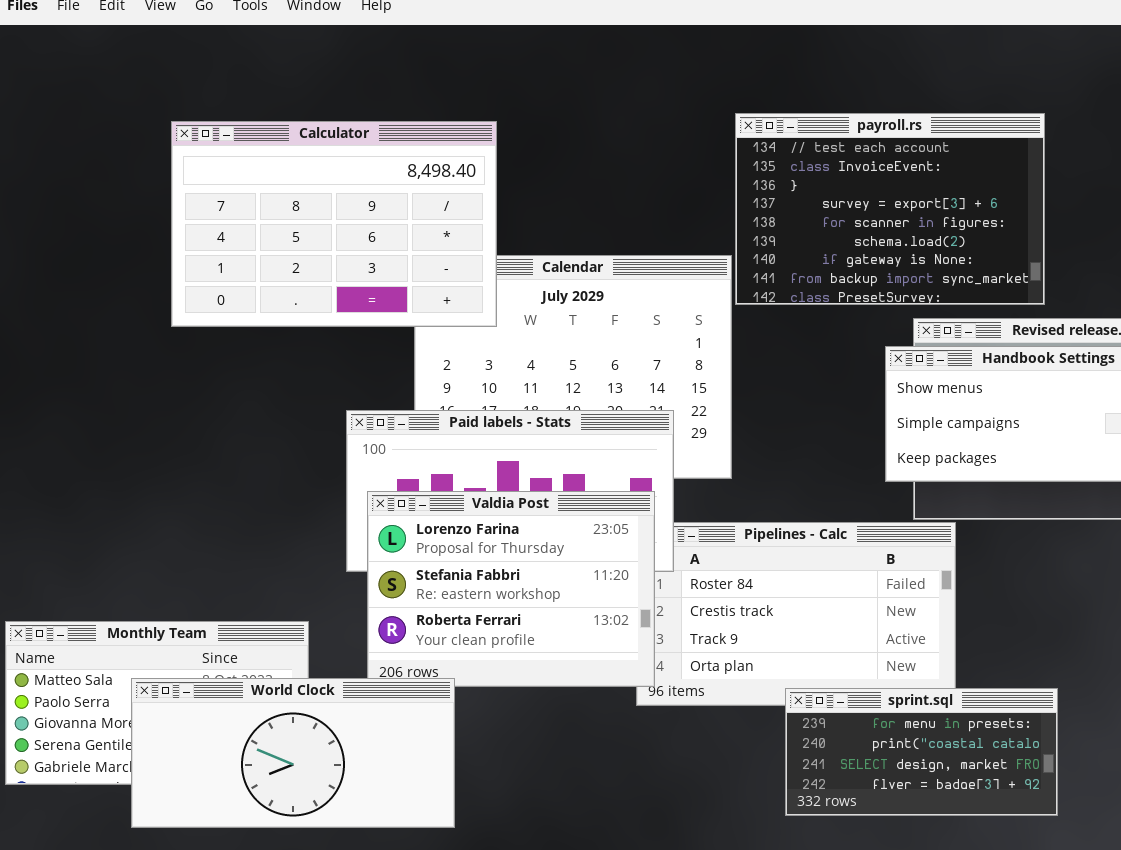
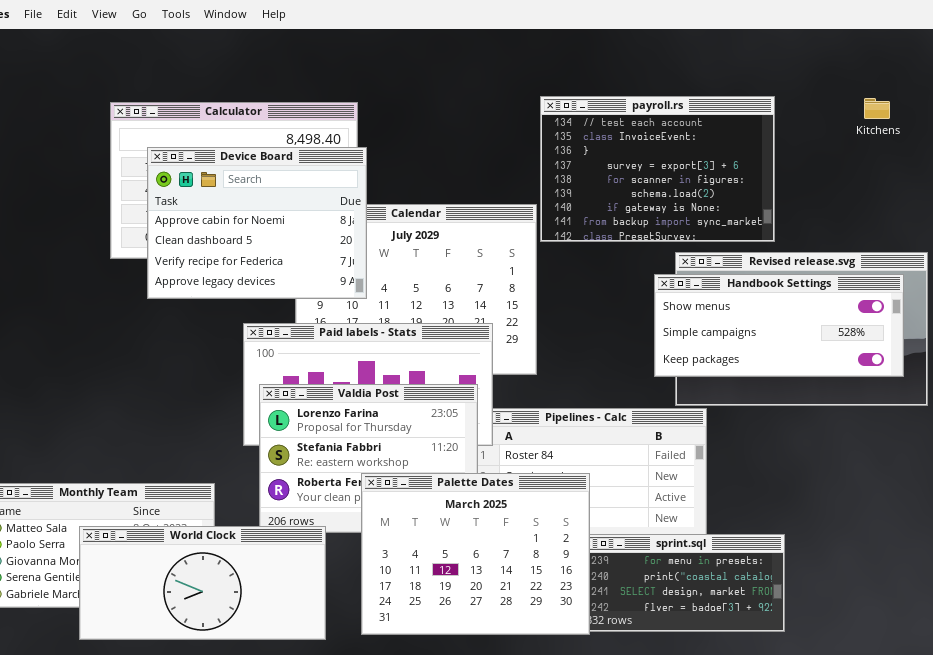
Device Board: none -> [147,147,367,299], opened
Palette Dates: none -> [361,473,590,635], opened

